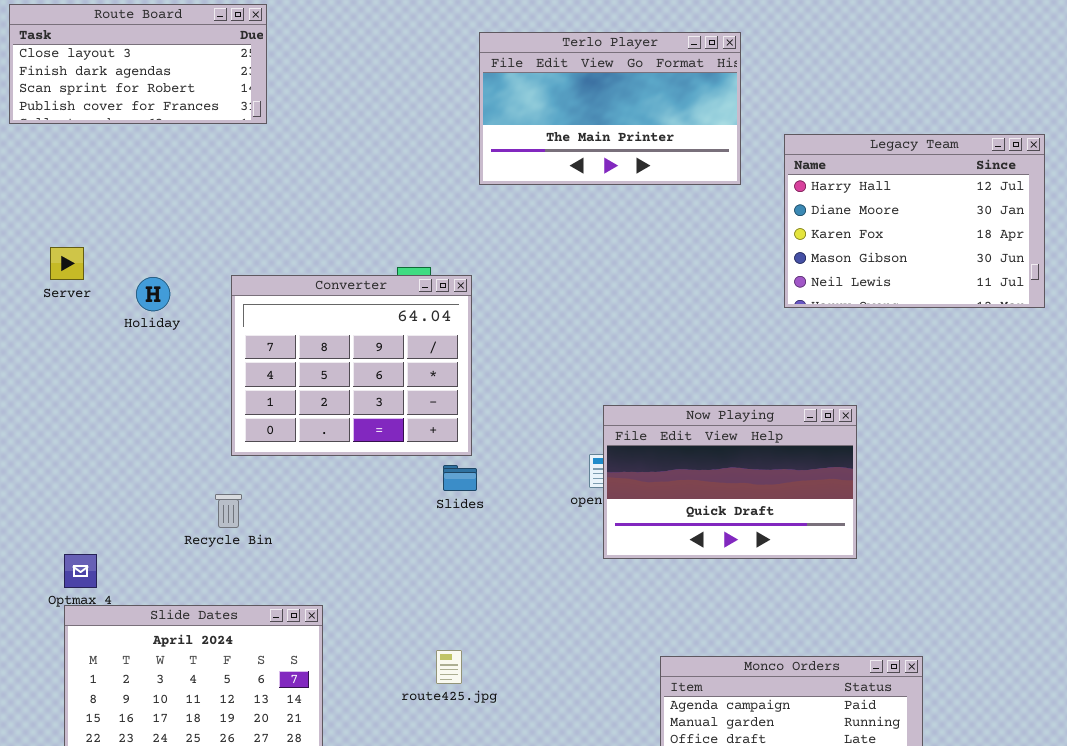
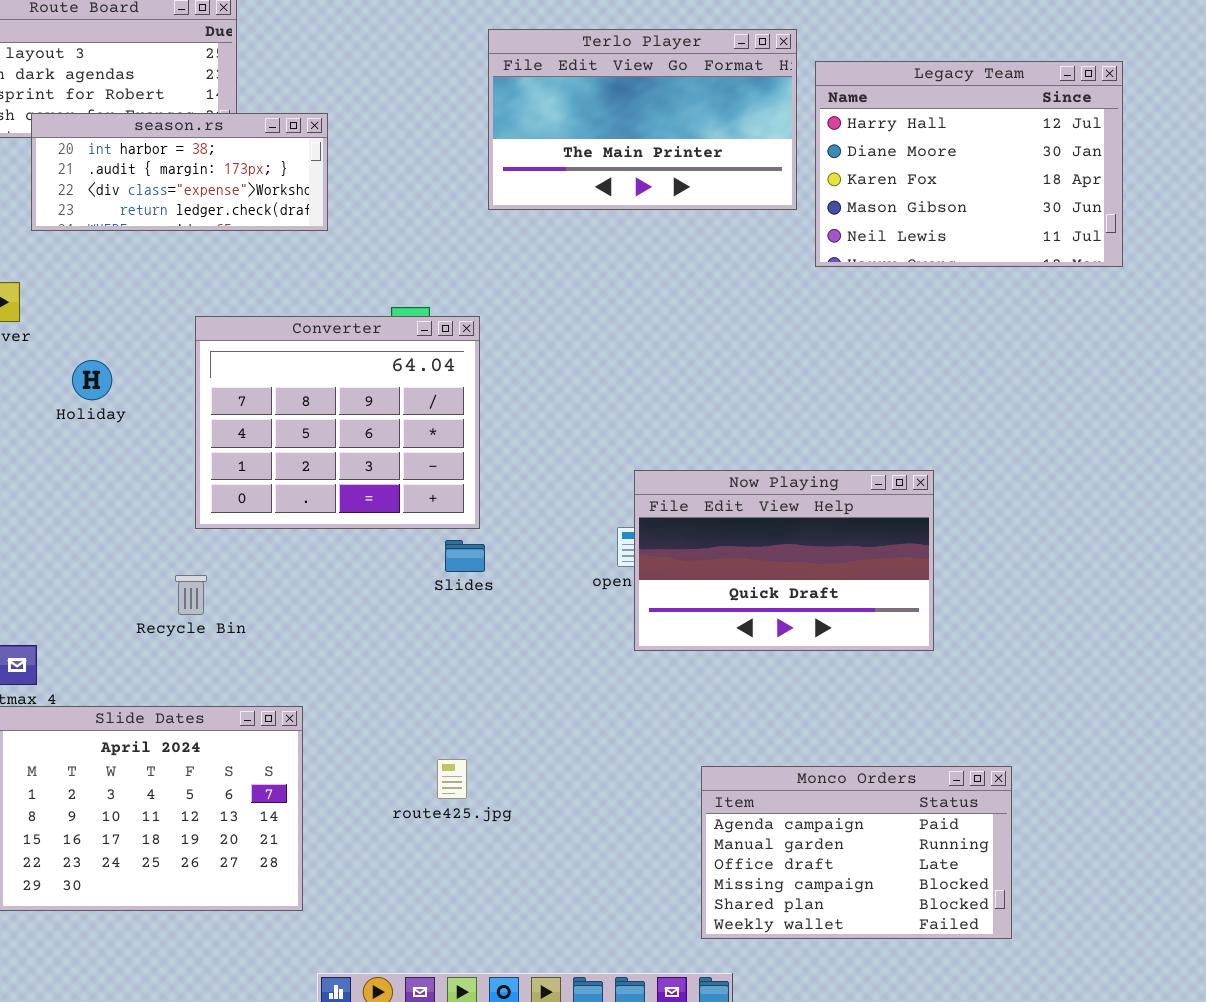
season.rs: none -> [31,113,328,231], opened
Legacy Team: [784,134,1045,308] -> [815,61,1123,267], moved
Holiday: [136,277,170,311] -> [72,360,112,400], moved

